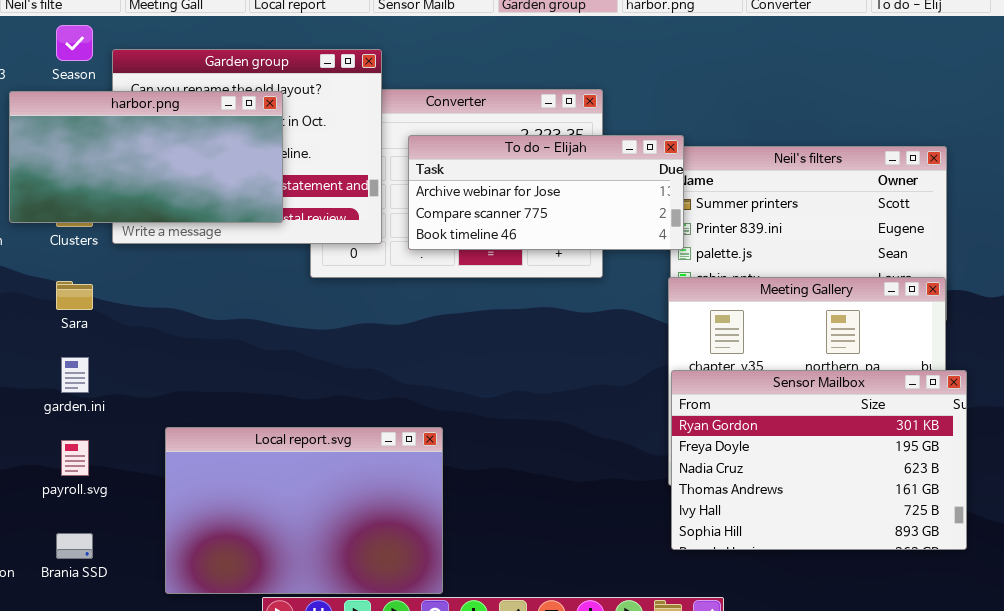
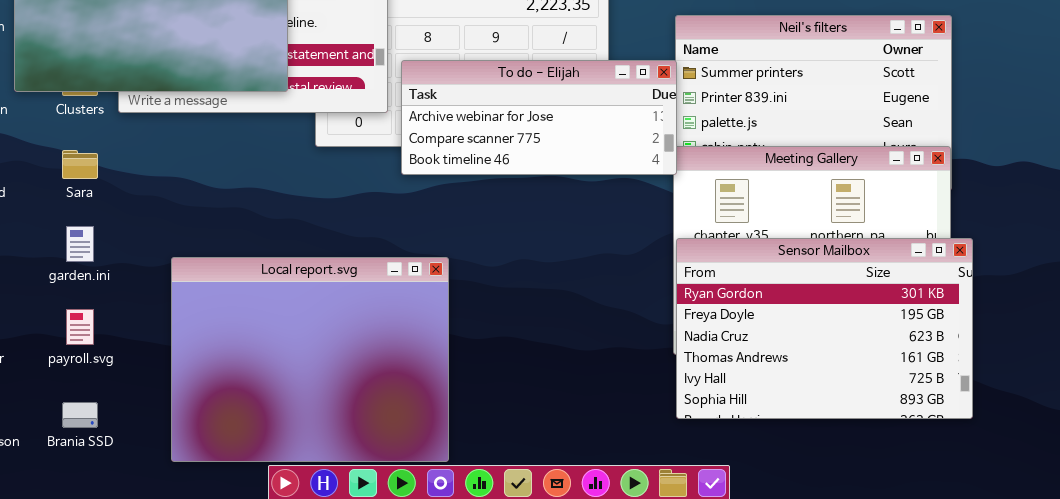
To do - Elijah: [408,135,684,250] -> [401,60,677,175], moved
Local report.svg: [165,427,443,594] -> [171,257,449,462], resized

